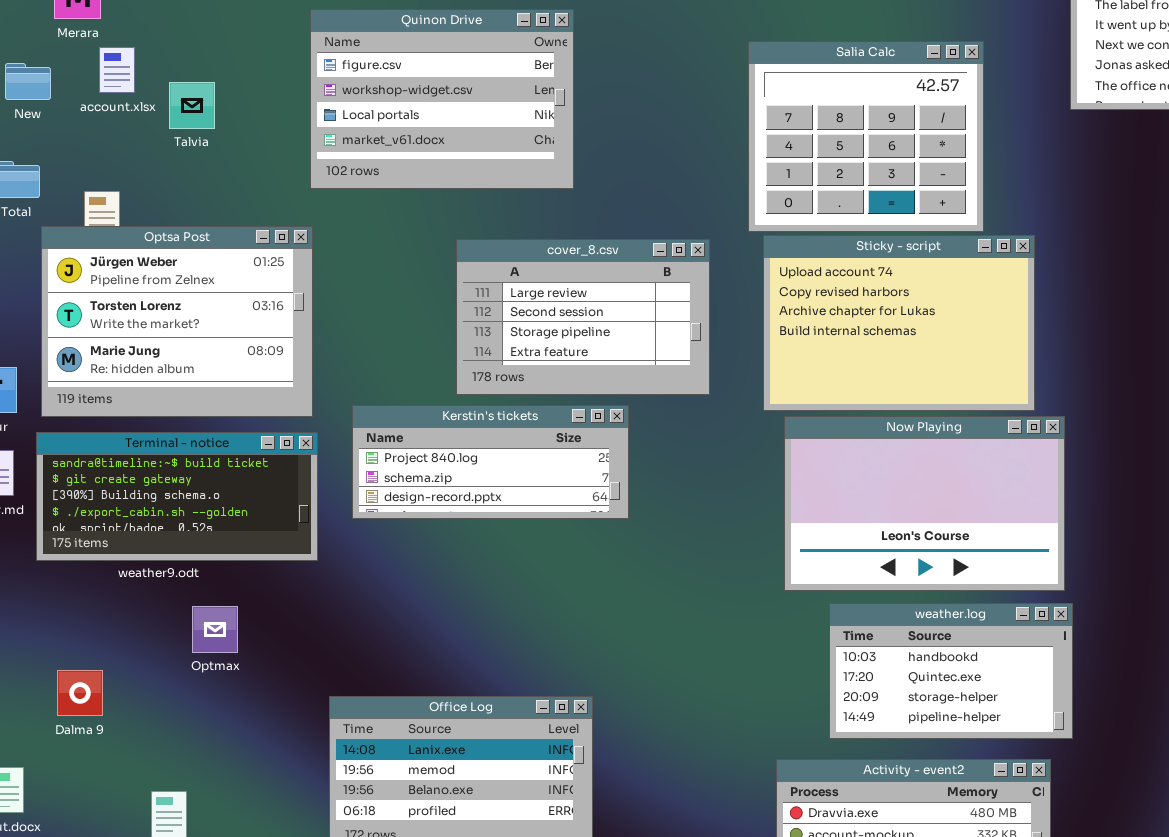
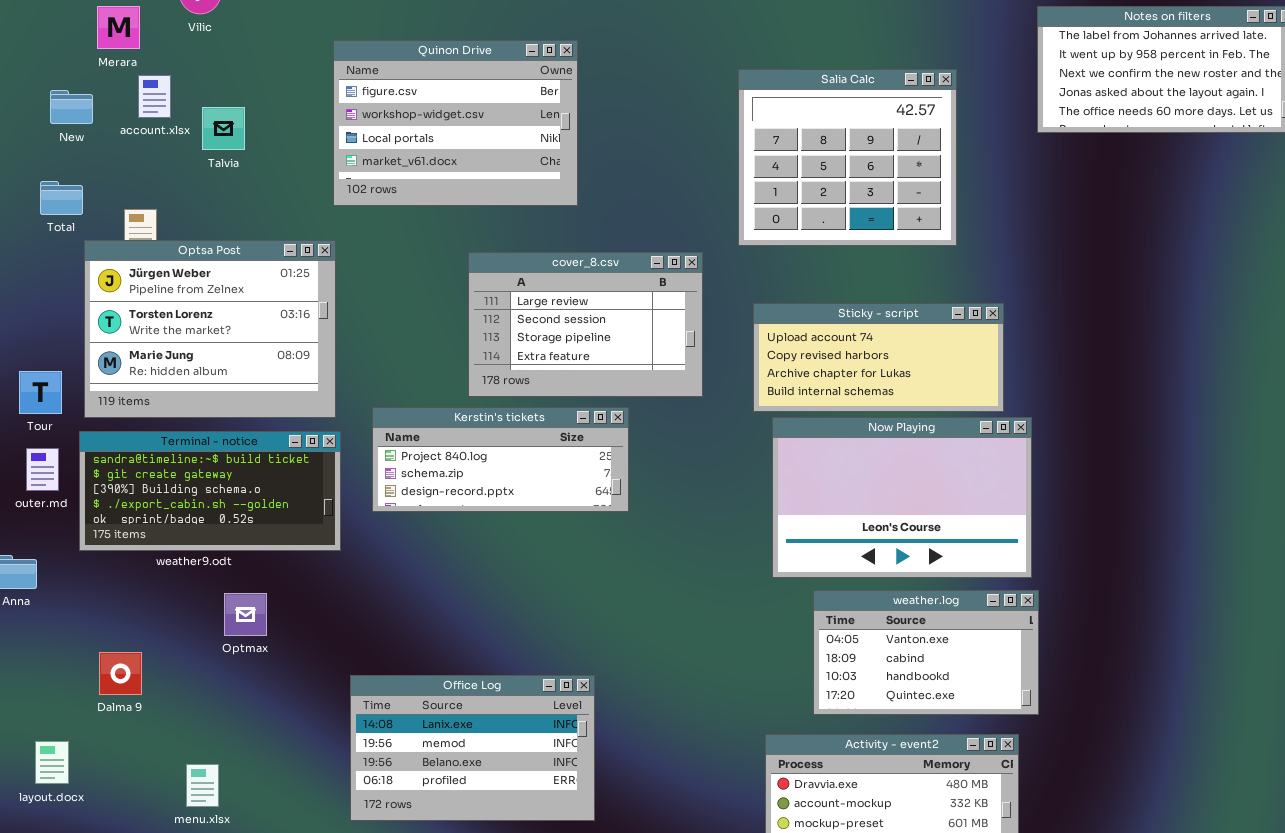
Sticky - script: [763,235,1035,411] -> [753,303,1004,412], resized
weather.log: [829,603,1073,739] -> [813,590,1039,715], scrolled up 2 rows

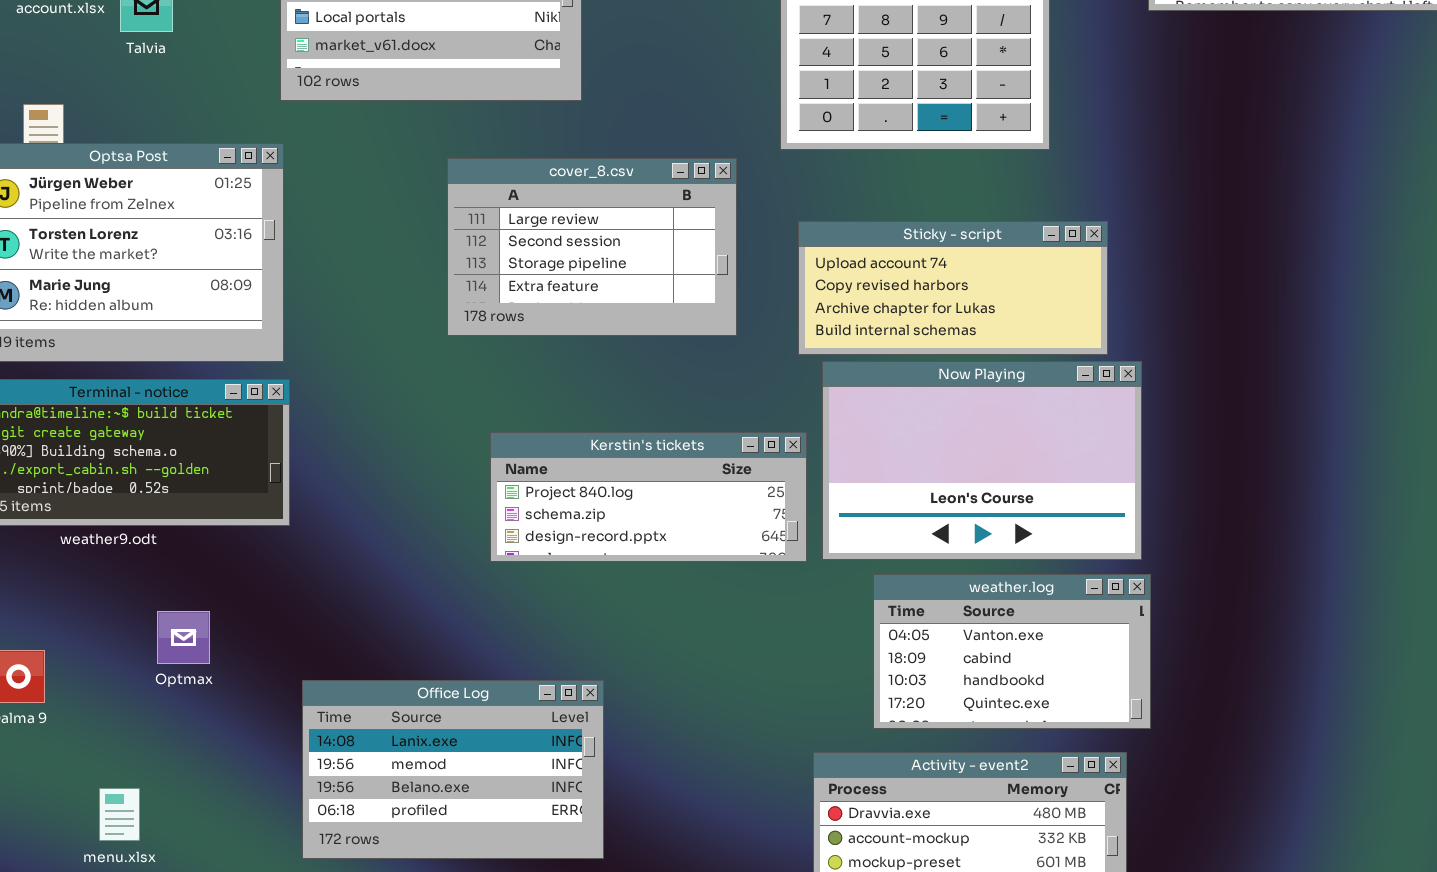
Kerstin's tickets: [372,407,629,512] -> [490,432,807,562], moved
Optmax: [224,593,267,636] -> [157,611,210,664], moved

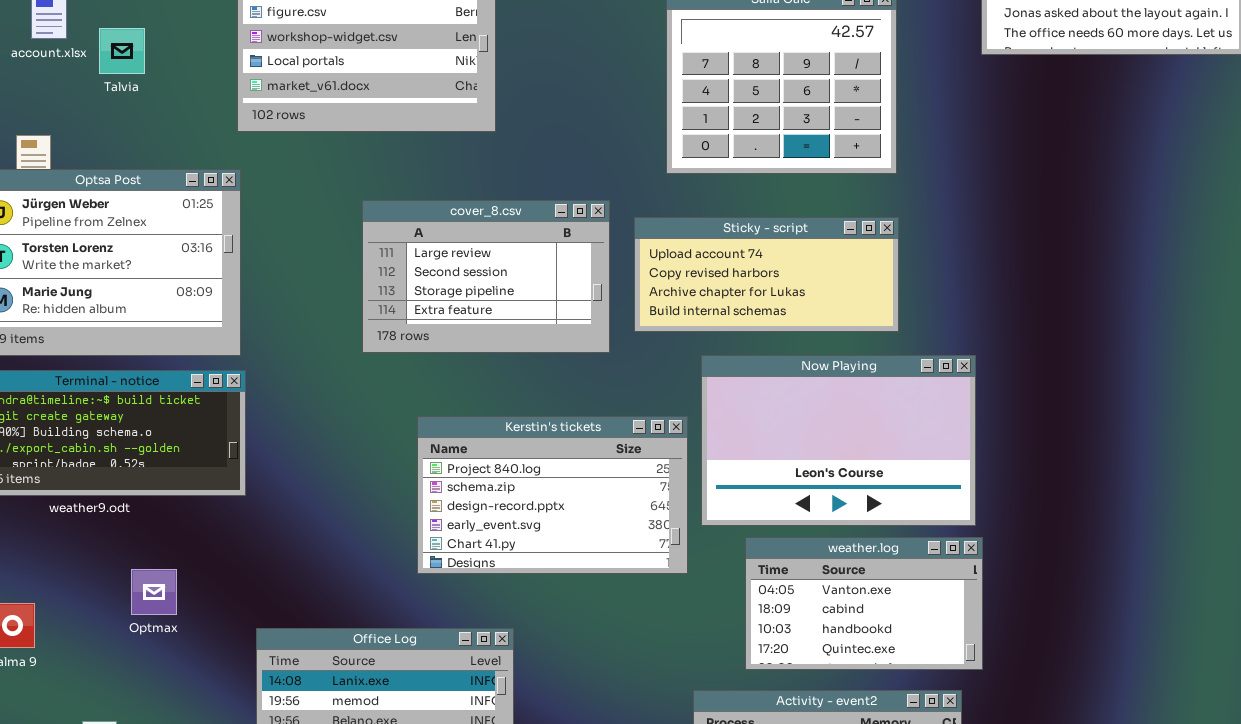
cover_8.csv: [447,158,737,336] -> [362,200,610,353], moved
Sticky - script: [798,221,1108,355] -> [634,217,899,332], moved
Kerstin's tickets: [490,432,807,562] -> [417,416,688,574], resized

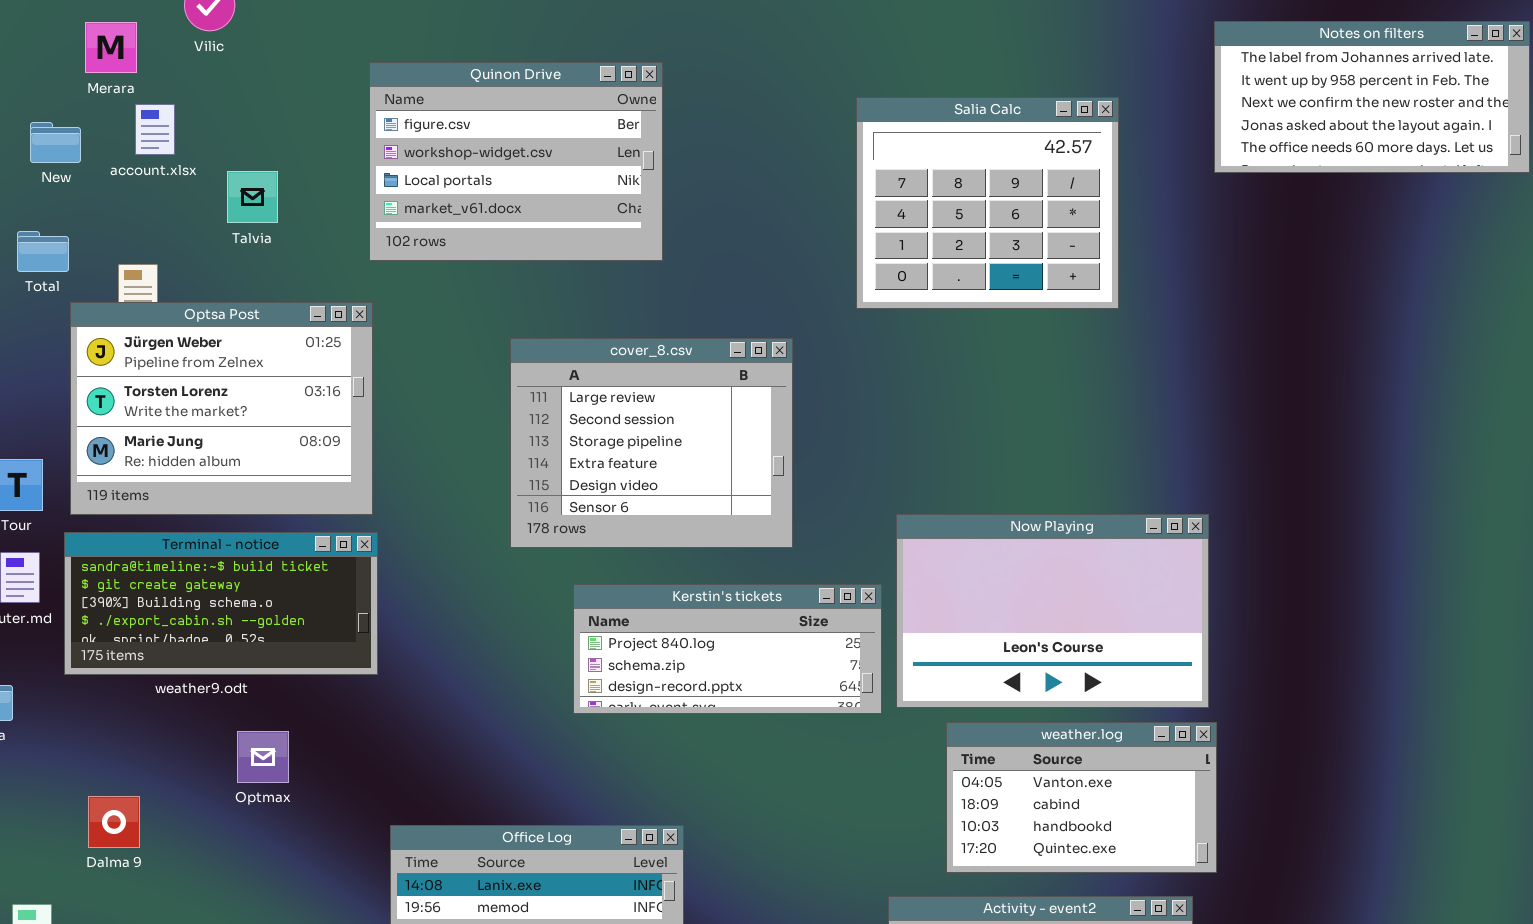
Talvia: [99,28,145,74] -> [227,171,278,223], moved
cover_8.csv: [362,200,610,353] -> [510,338,793,548], resized
Sticky - script: [634,217,899,332] -> none, closed
Kerstin's tickets: [417,416,688,574] -> [573,584,882,714], resized
Optmax: [131,569,177,615] -> [237,731,289,783], moved

